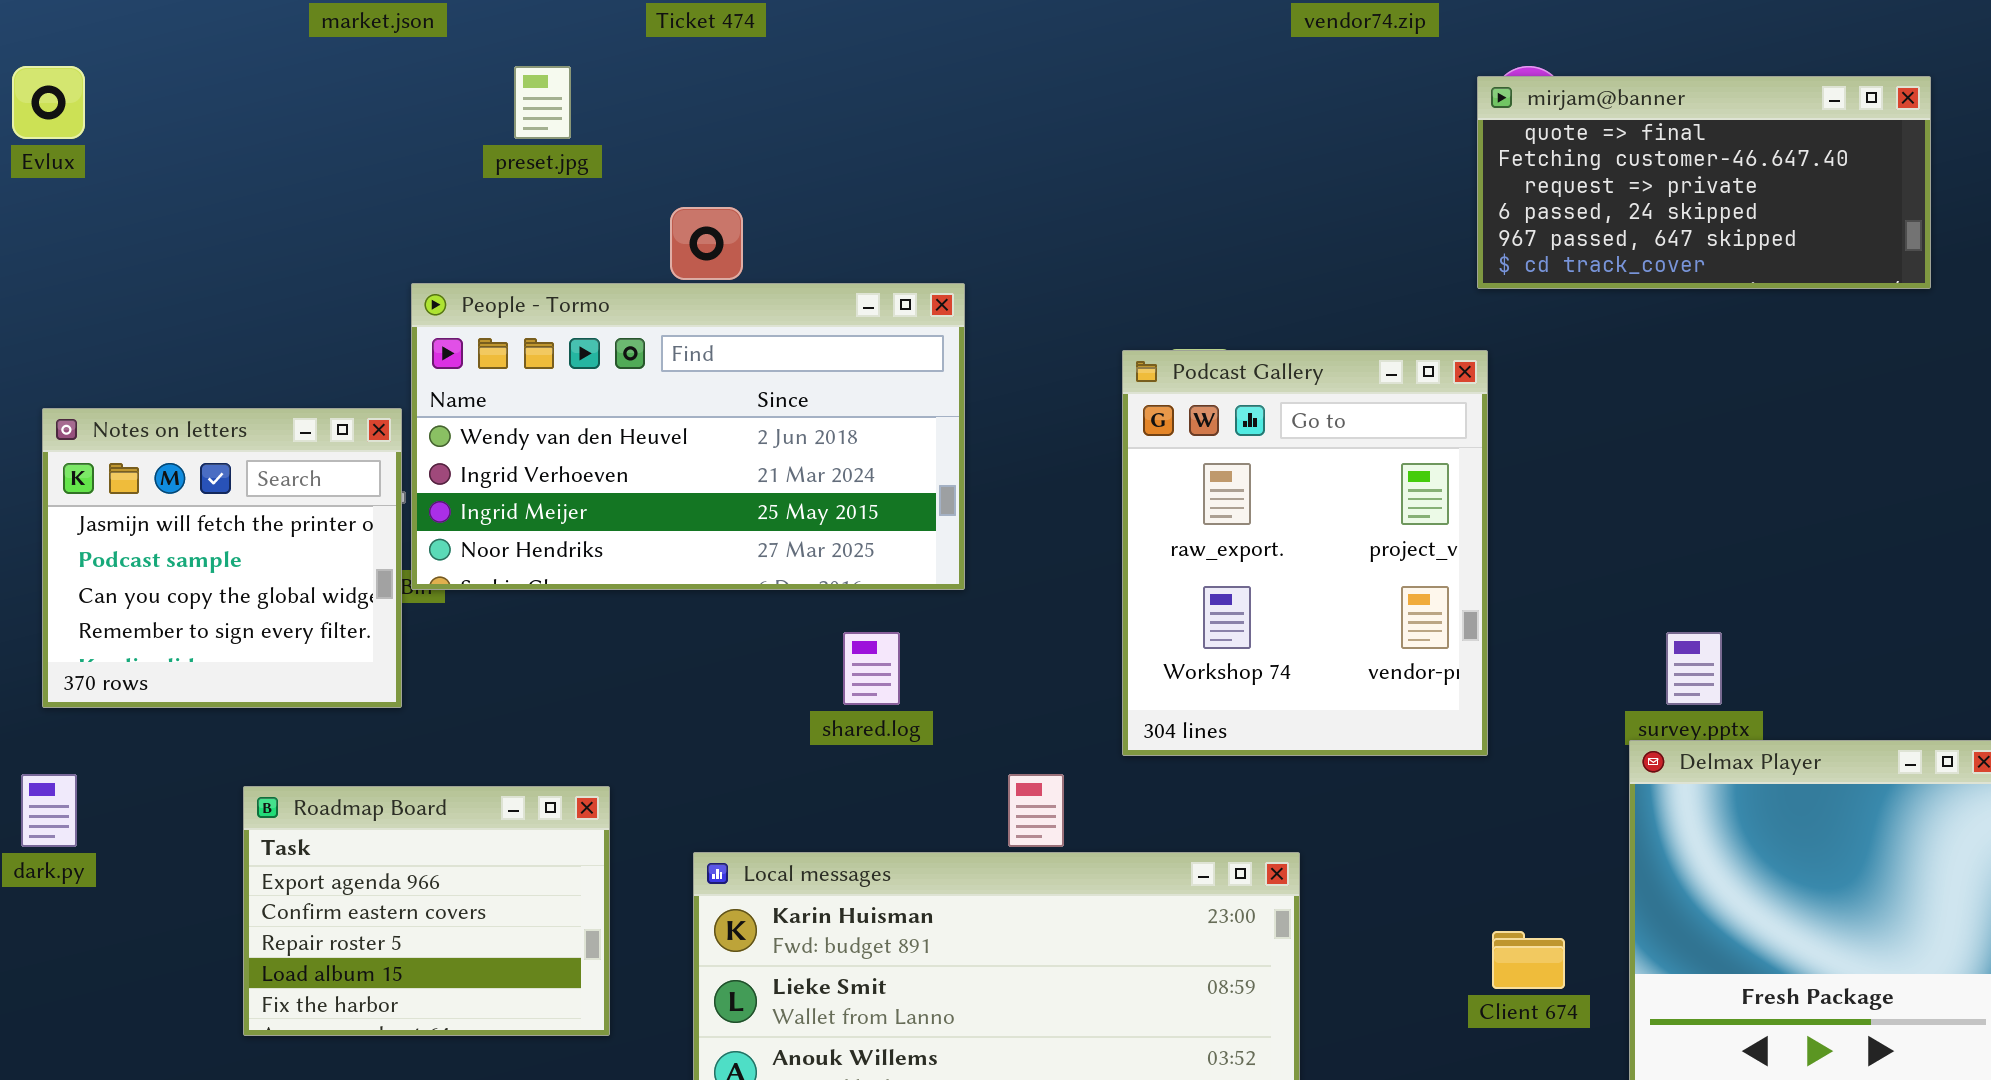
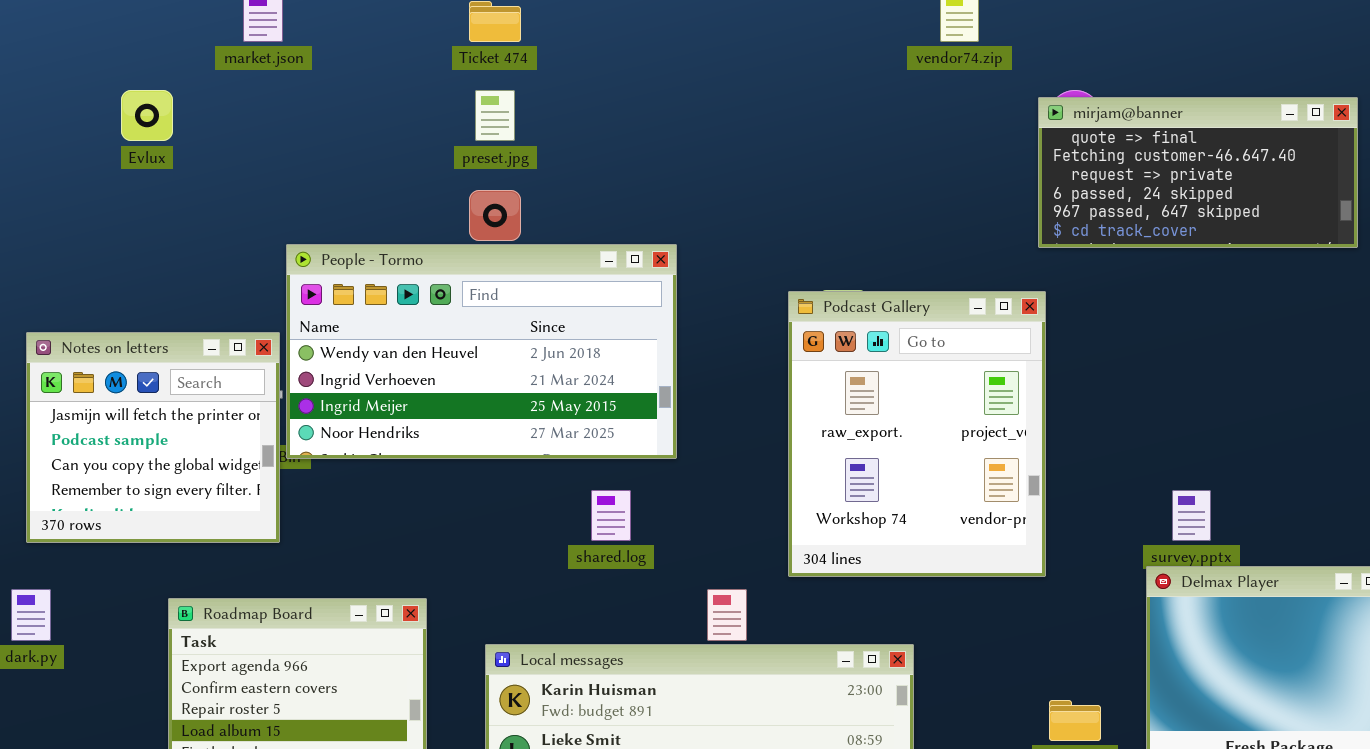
Evlux: [12,66,85,139] -> [121,90,173,141], moved
preset.jpg: [514,66,571,139] -> [475,90,515,141], moved

